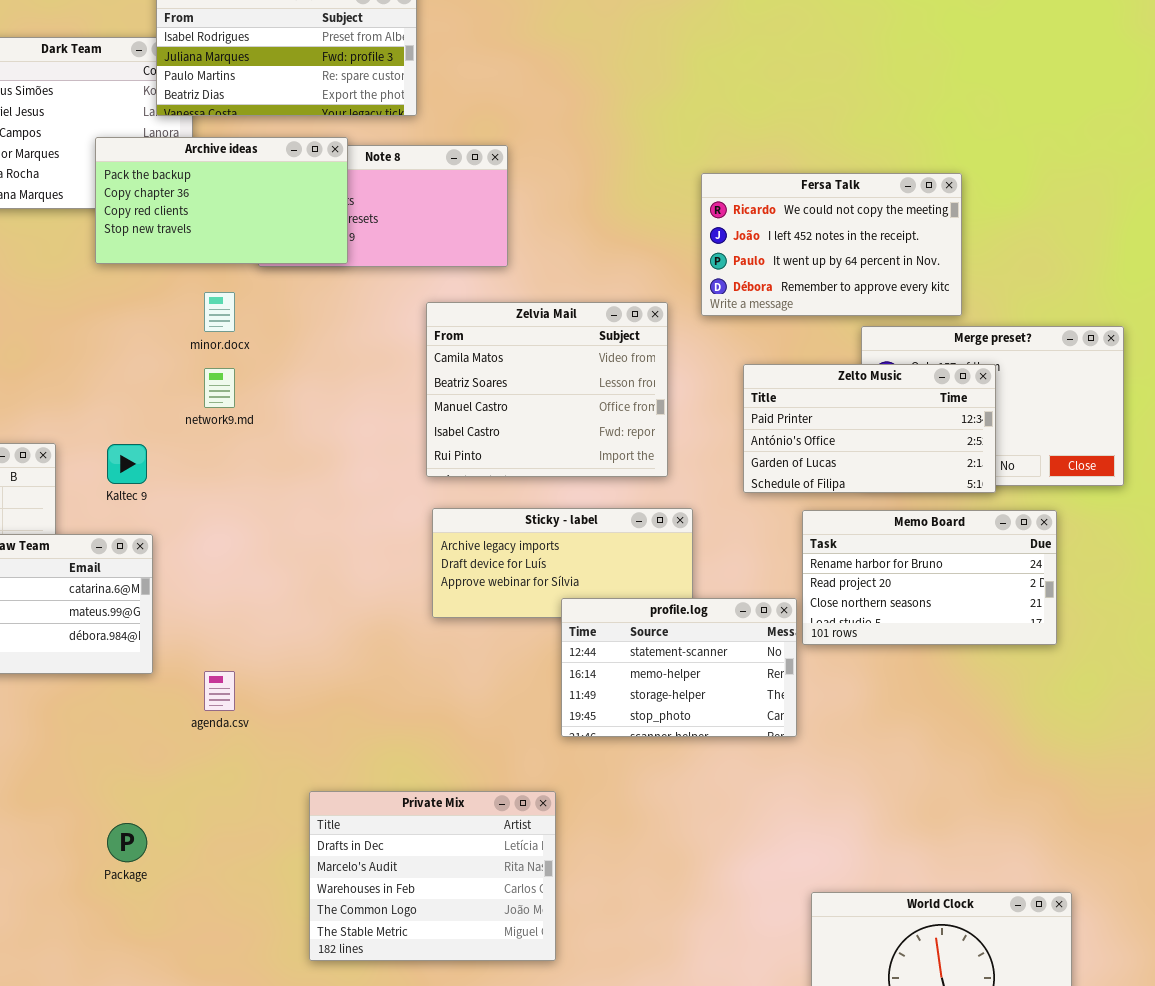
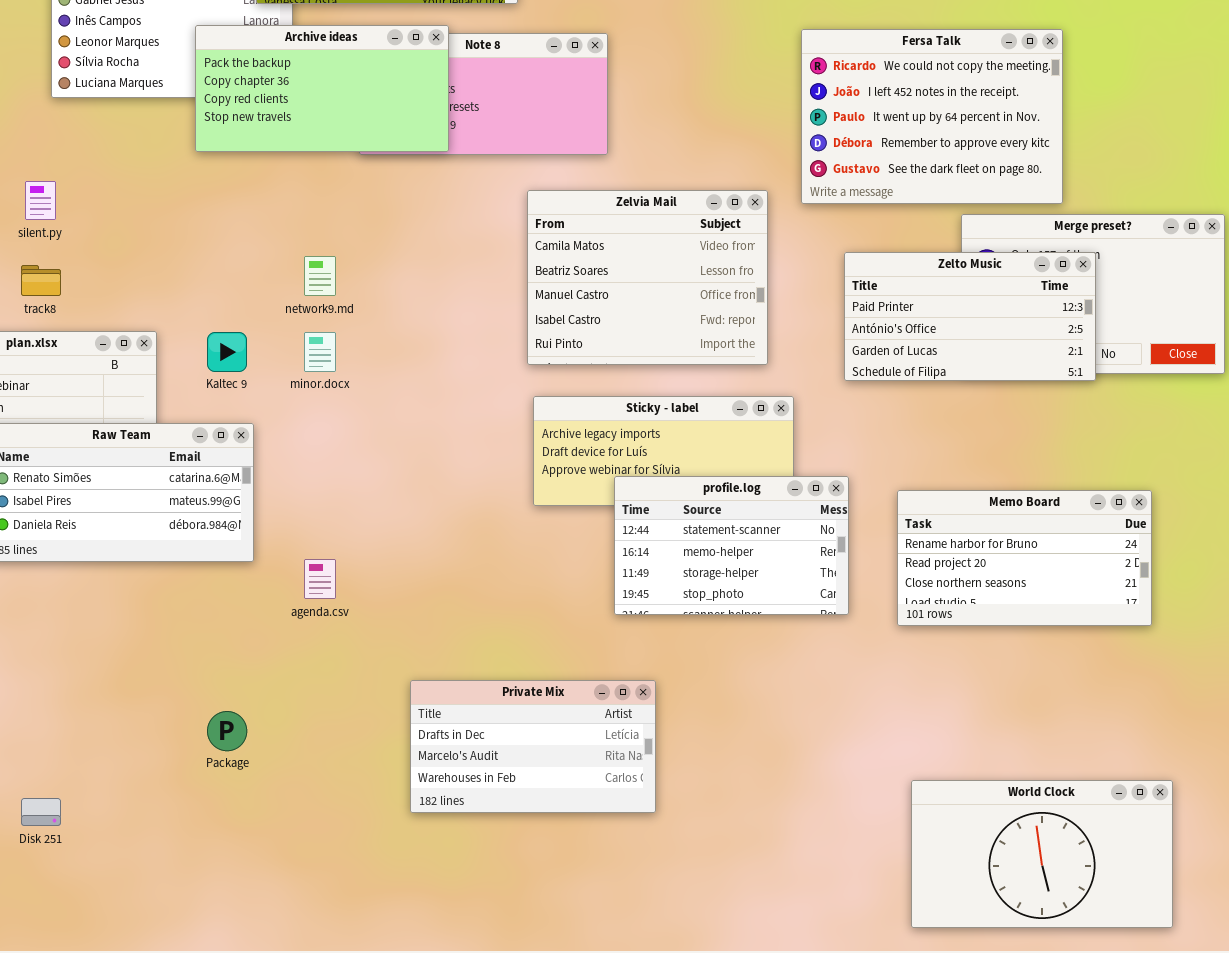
Fersa Talk: [701,173,962,316] -> [801,29,1063,204], resized
minor.docx: [204,292,235,332] -> [304,332,336,372], moved
Memo Board: [802,510,1057,645] -> [897,490,1152,626], moved
profile.log: [561,598,797,737] -> [614,476,849,615], moved
Private Mix: [309,791,556,961] -> [410,680,656,813], resized

